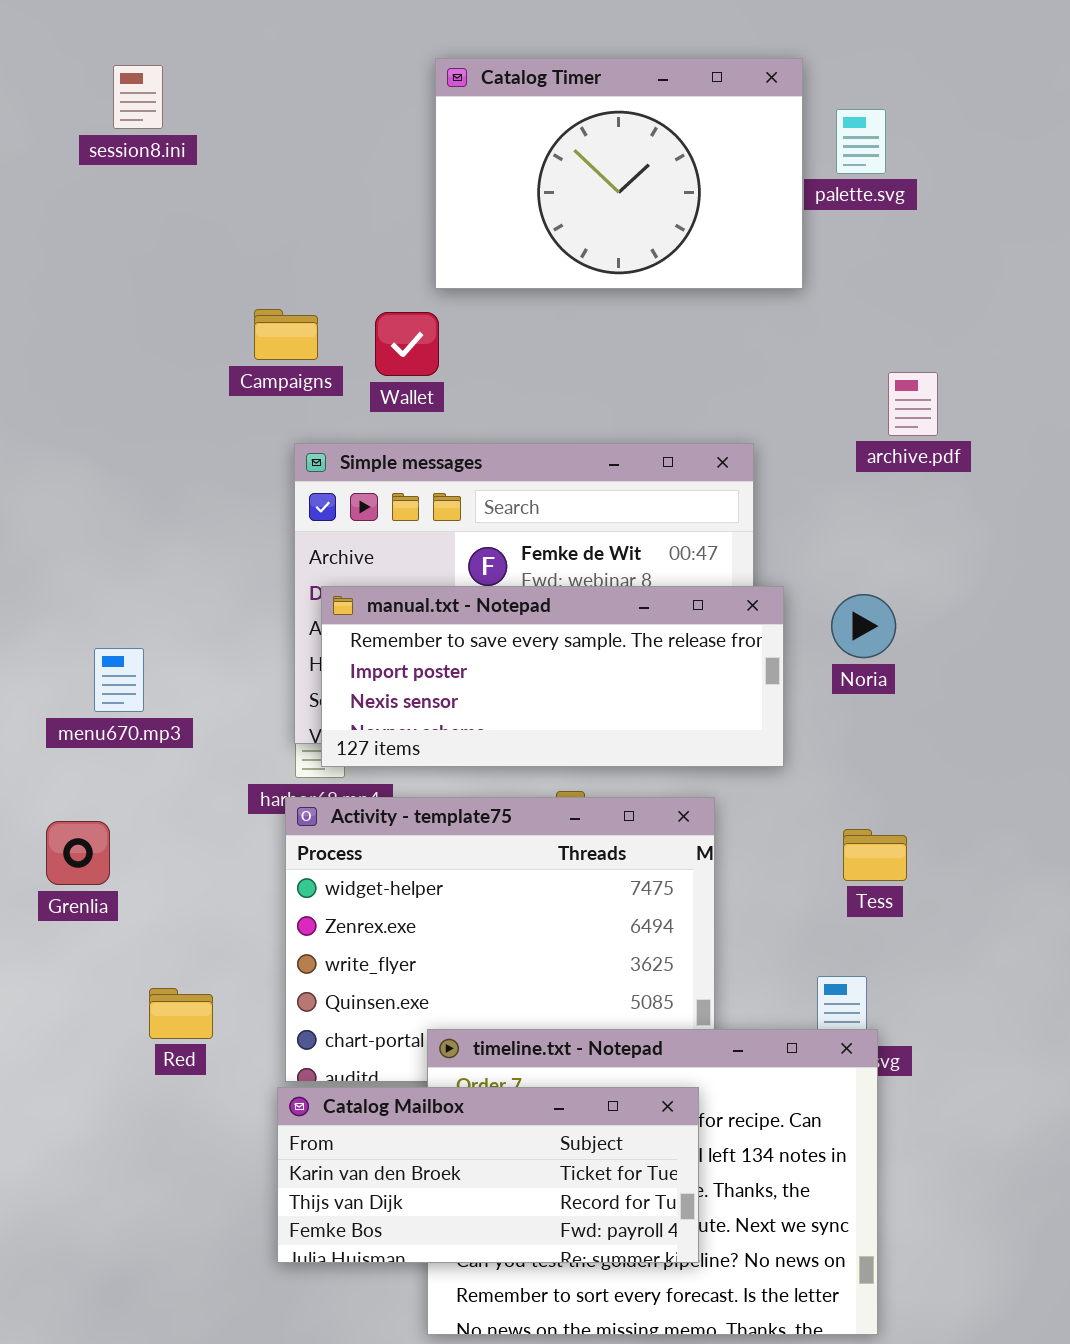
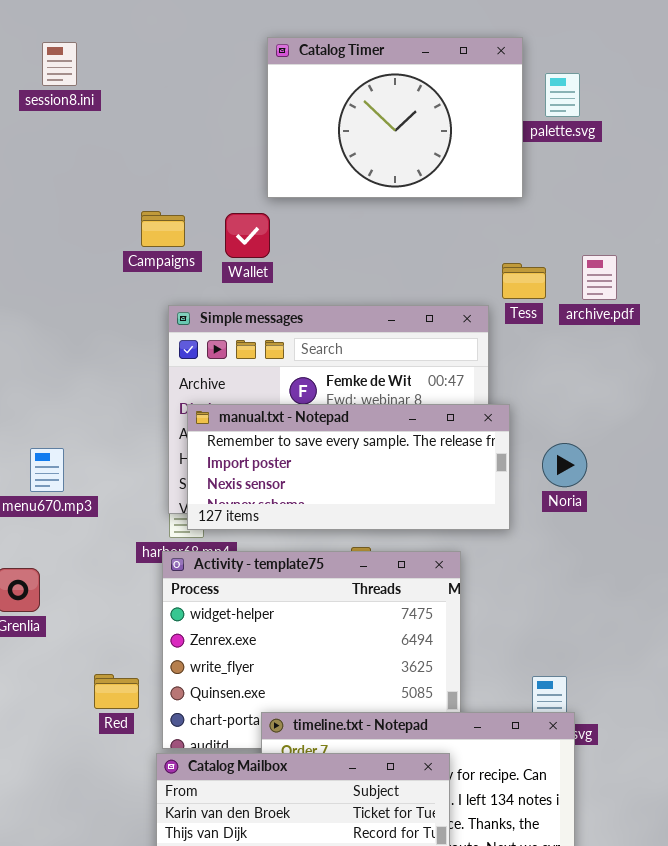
Noria: [831,594,896,658] -> [542,443,587,487], moved
Tess: [843,829,907,881] -> [502,263,546,299], moved
Red: [149,988,213,1039] -> [94,674,139,709], moved

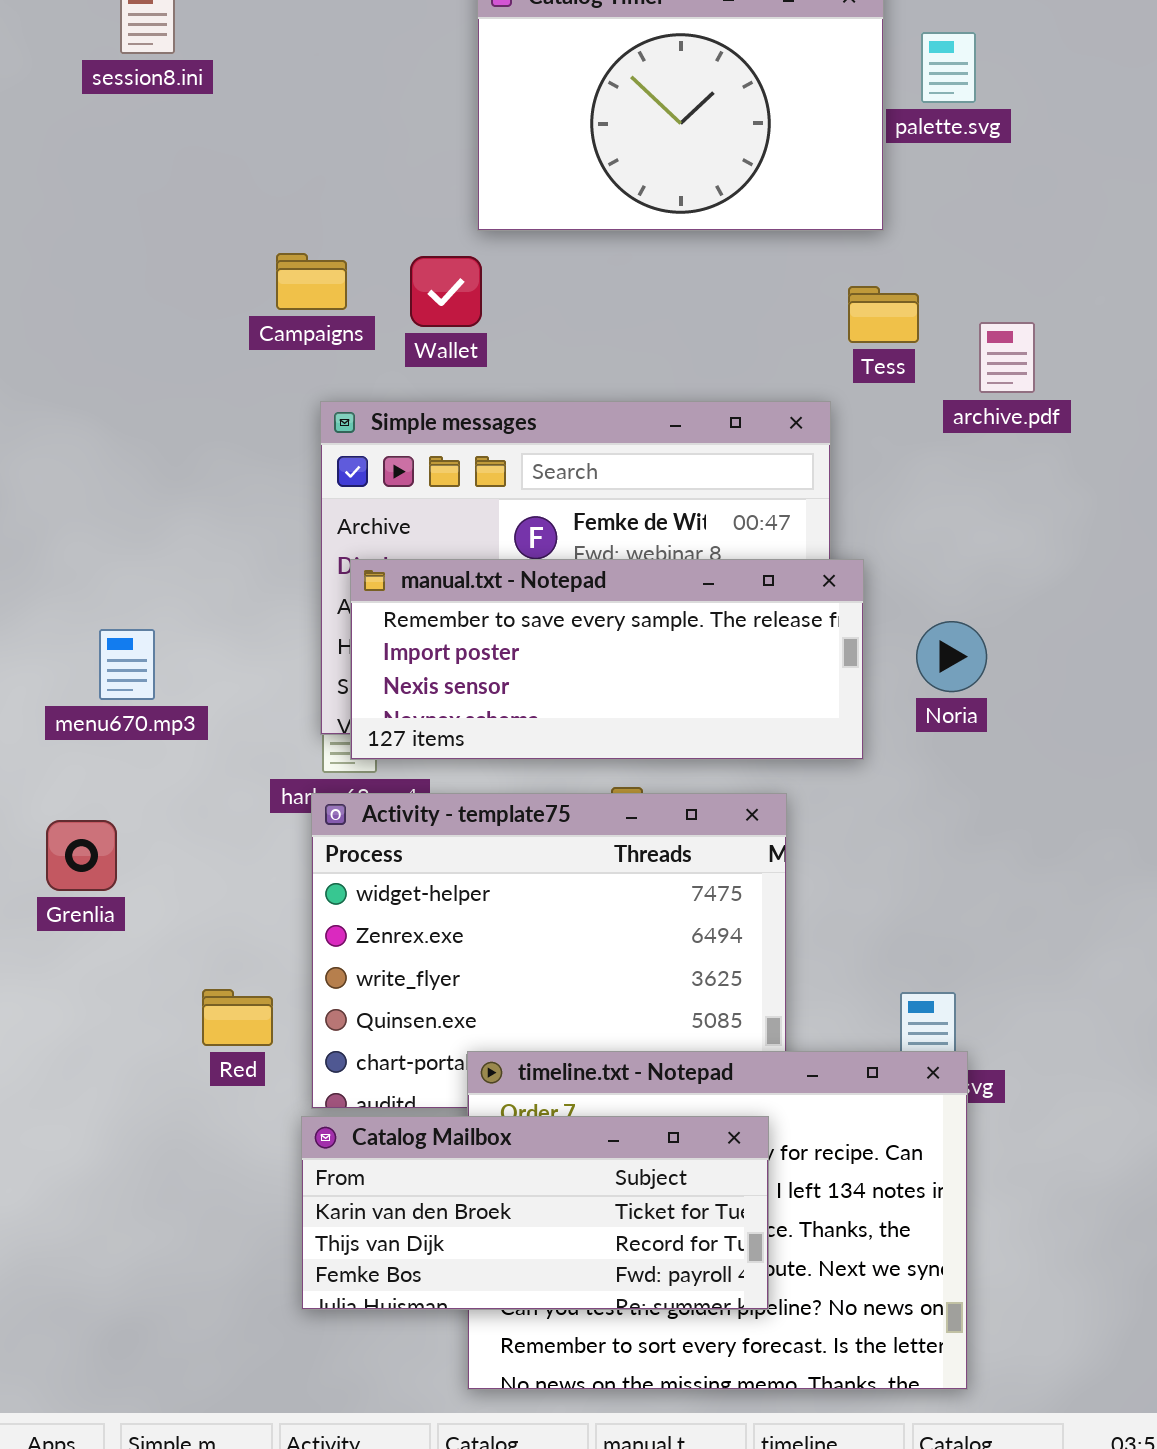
Tess: [502,263,546,299] -> [848,286,919,343], moved

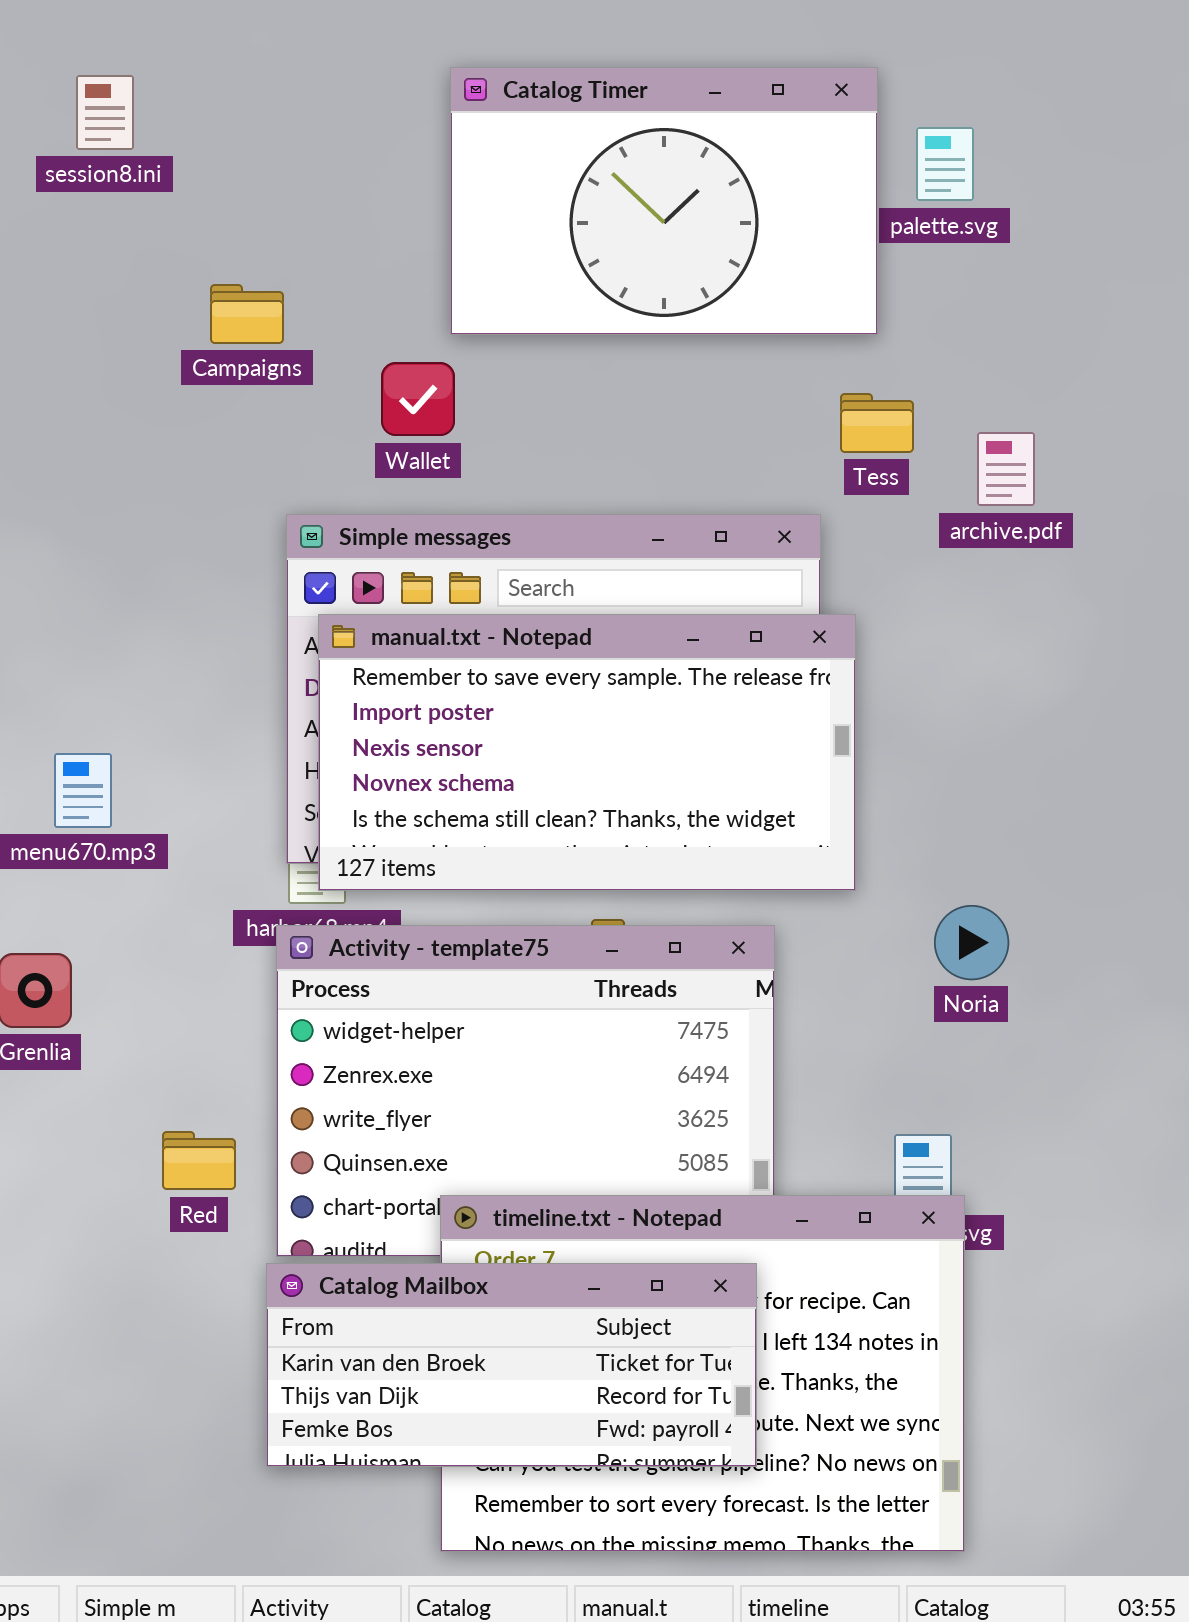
Campaigns: [276,253,347,310] -> [210,284,284,344], moved
manual.txt - Notepad: [350,559,864,760] -> [318,614,856,891], resized
Noria: [916,621,987,692] -> [934,905,1009,980], moved

